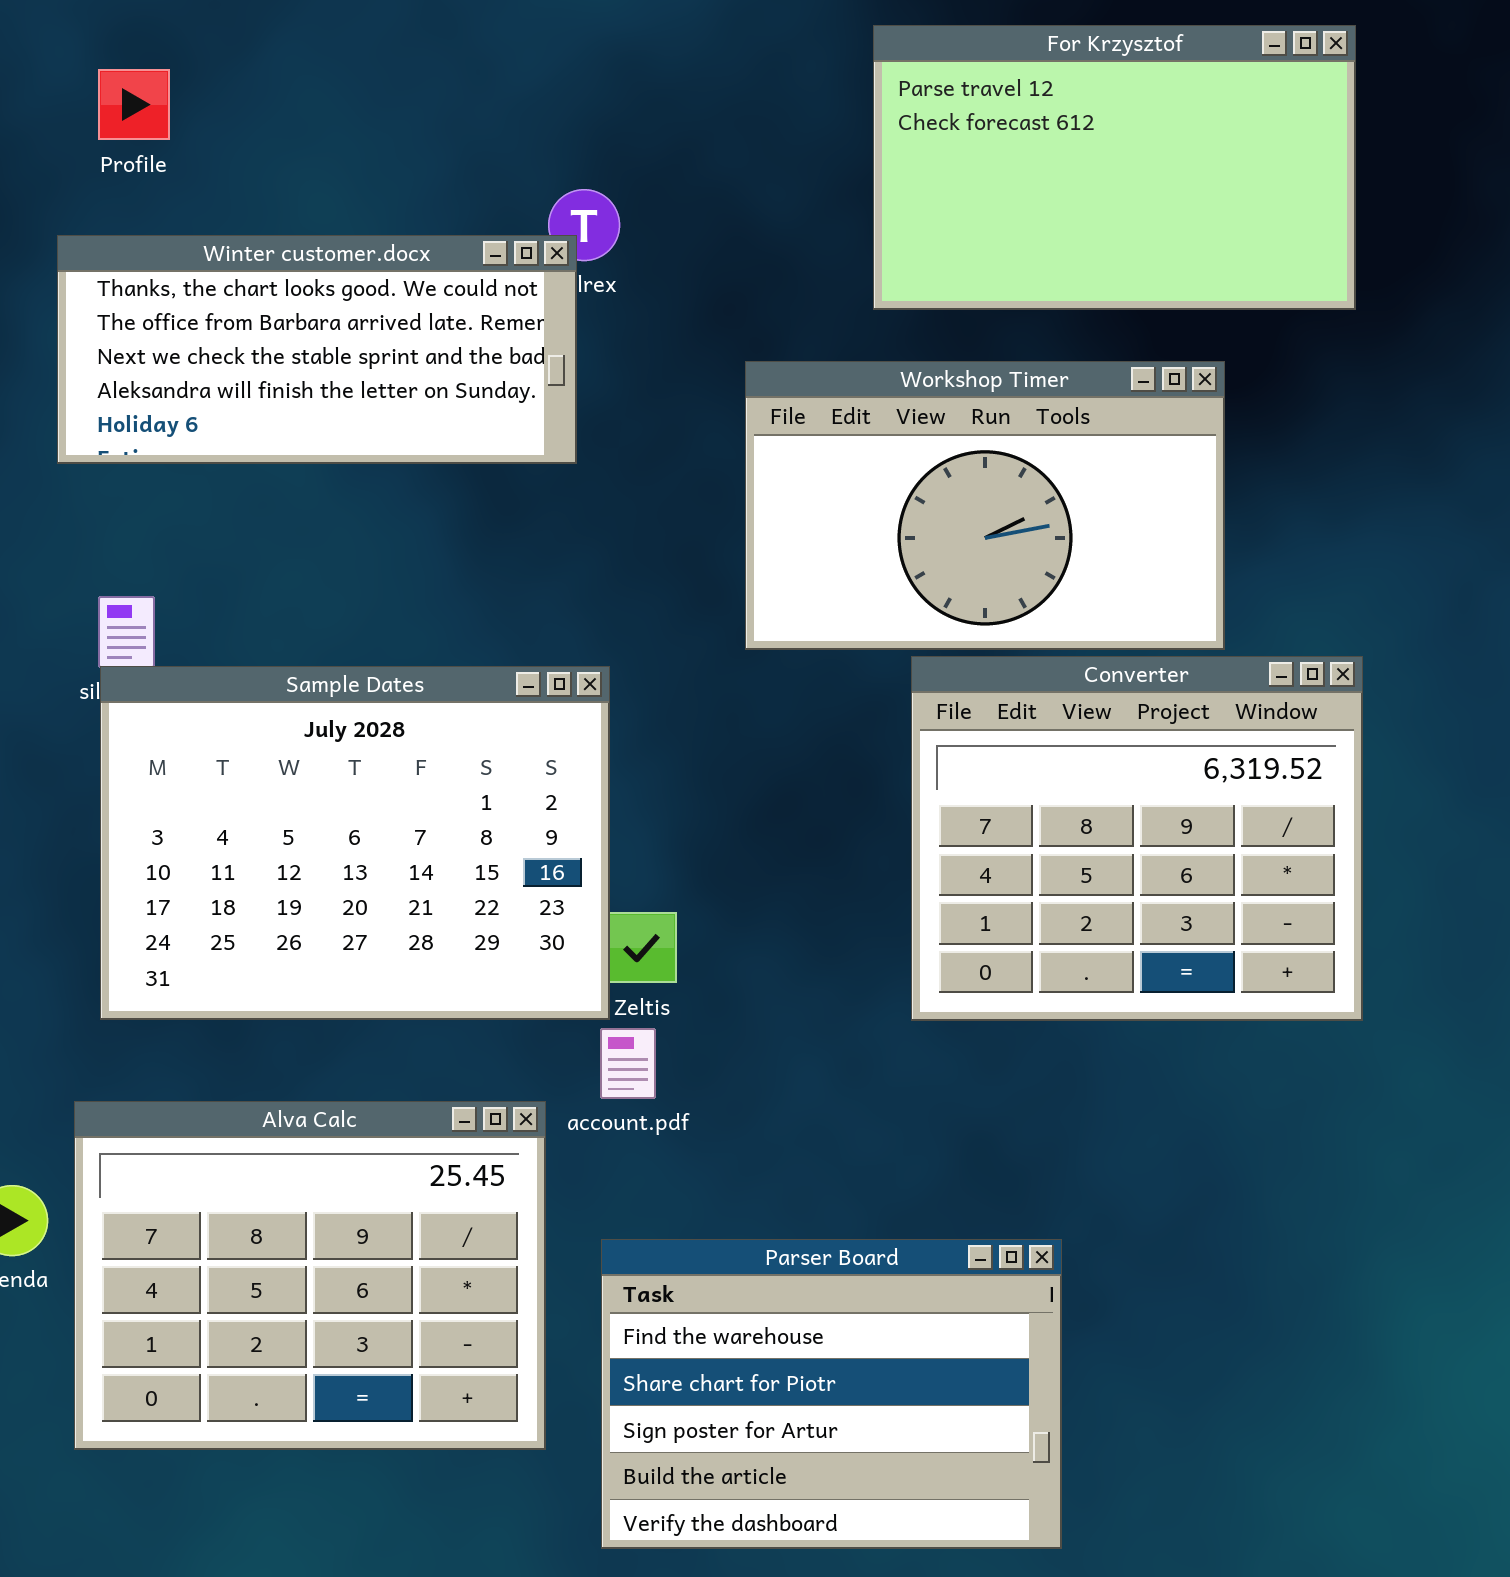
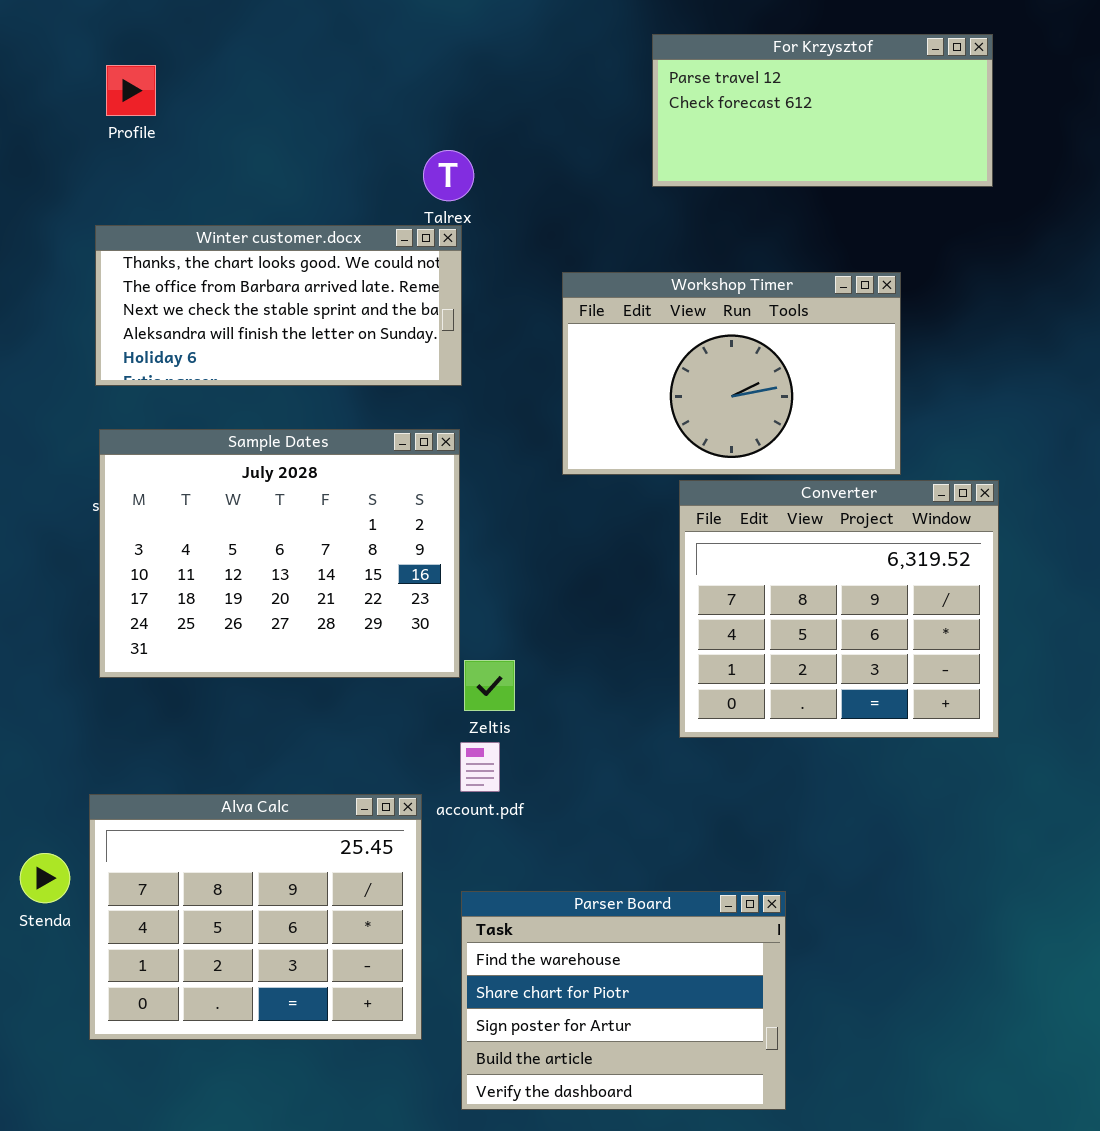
For Krzysztof: [873,25,1356,310] -> [652,34,993,187], resized
Winter customer.docx: [57,235,577,464] -> [95,225,462,386], moved
Sample Dates: [100,666,610,1020] -> [99,429,460,678], moved

